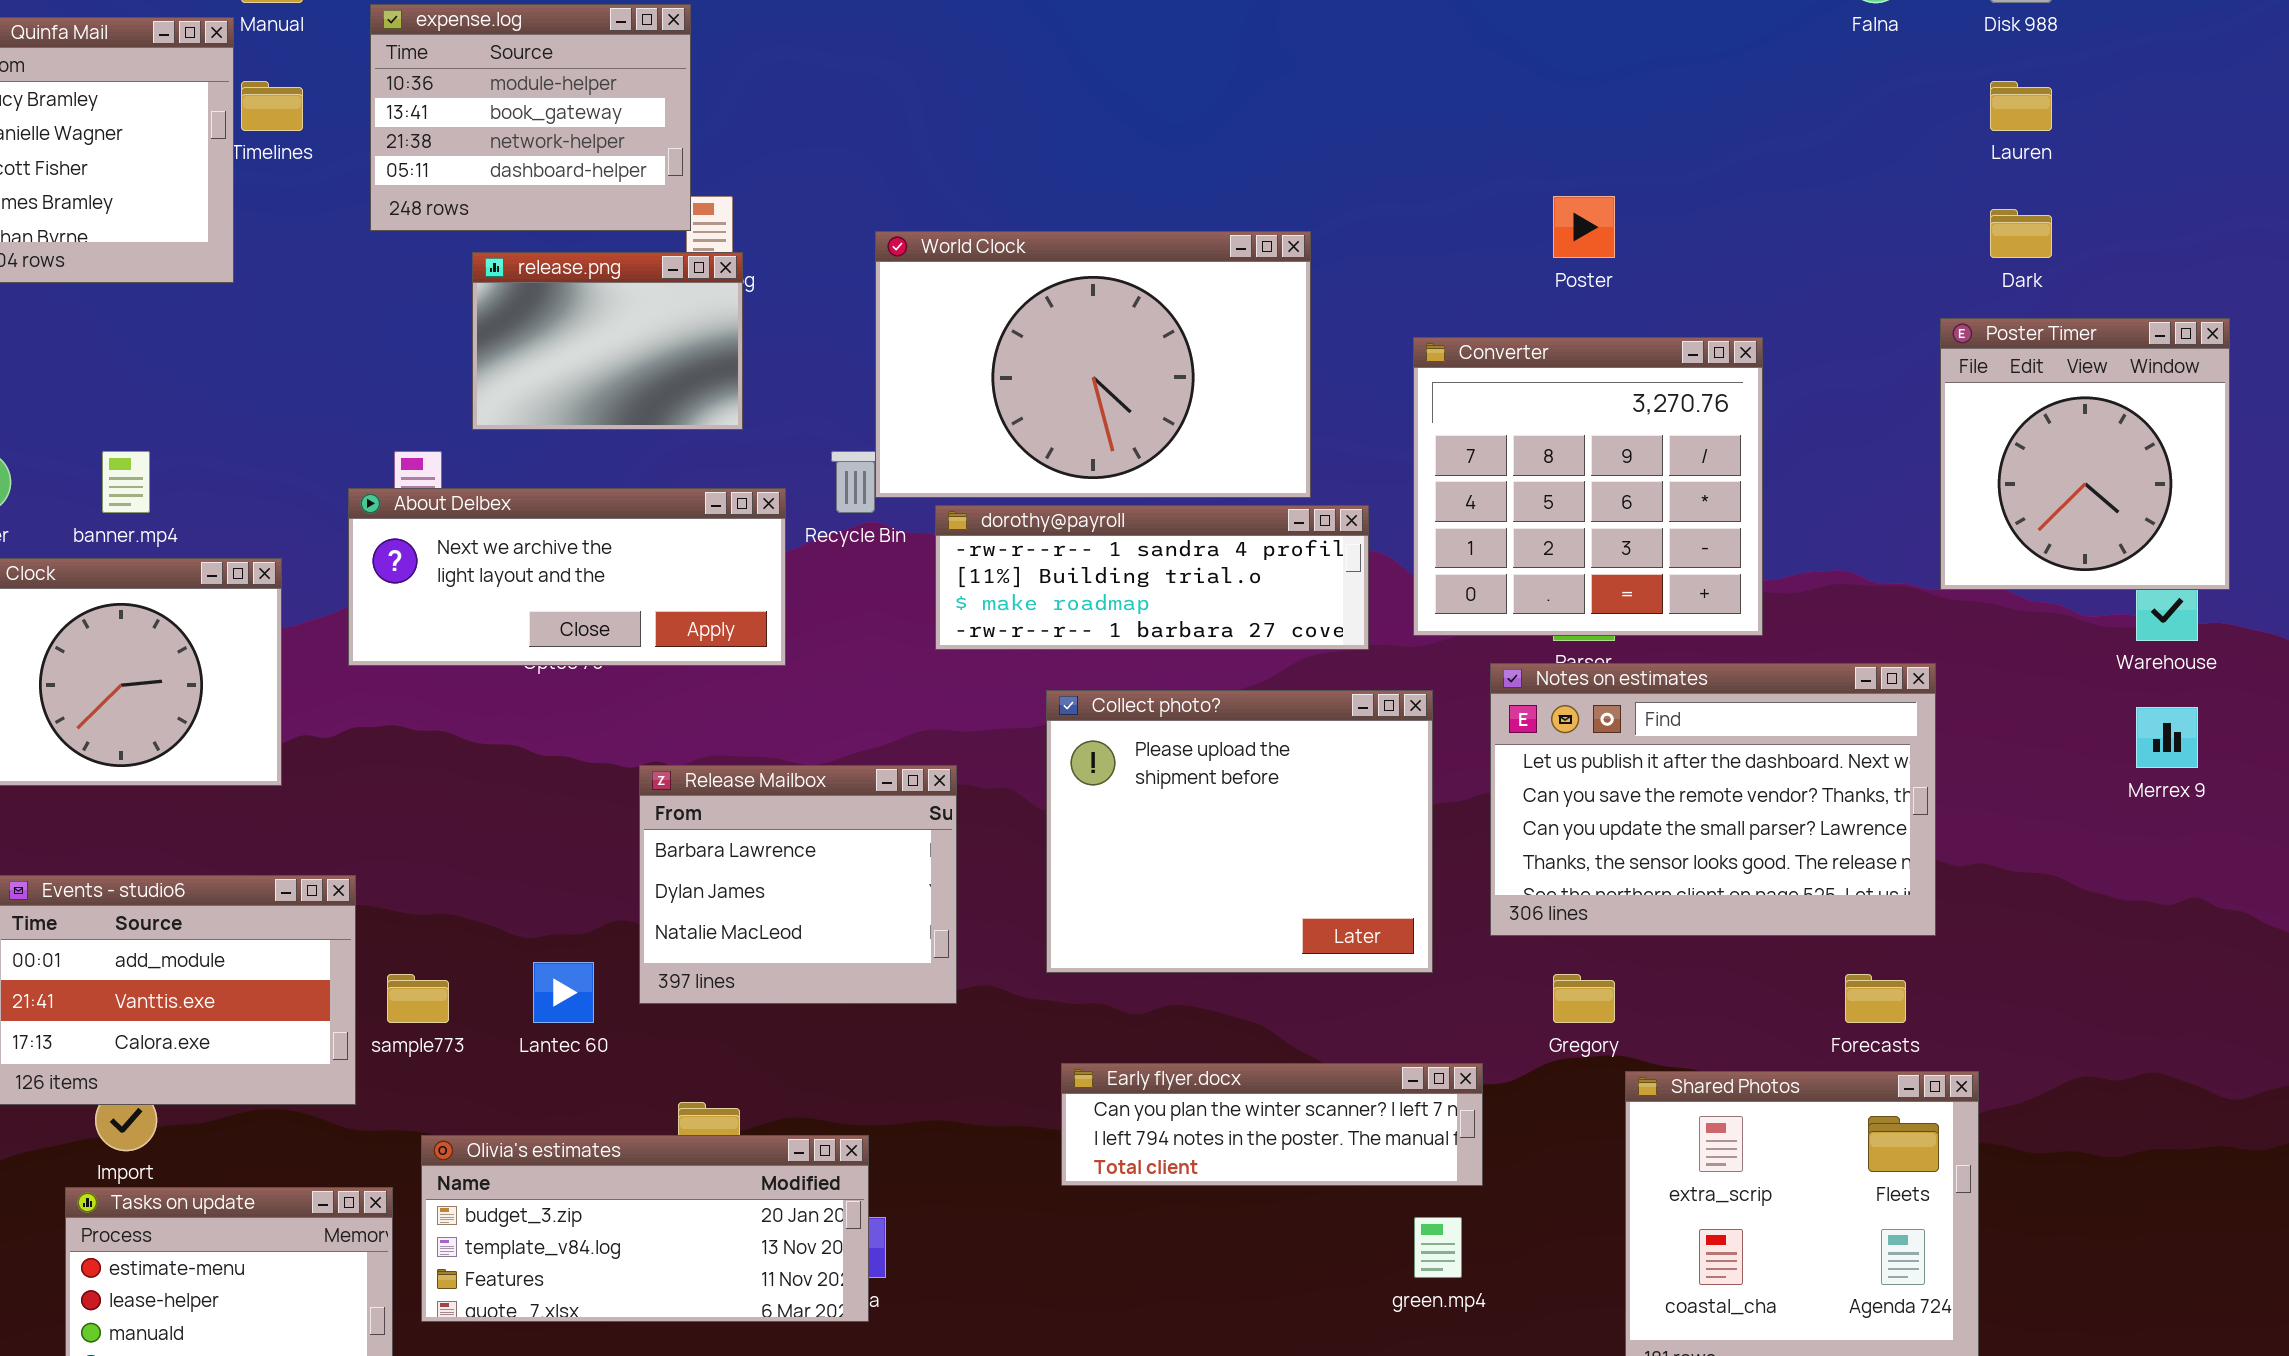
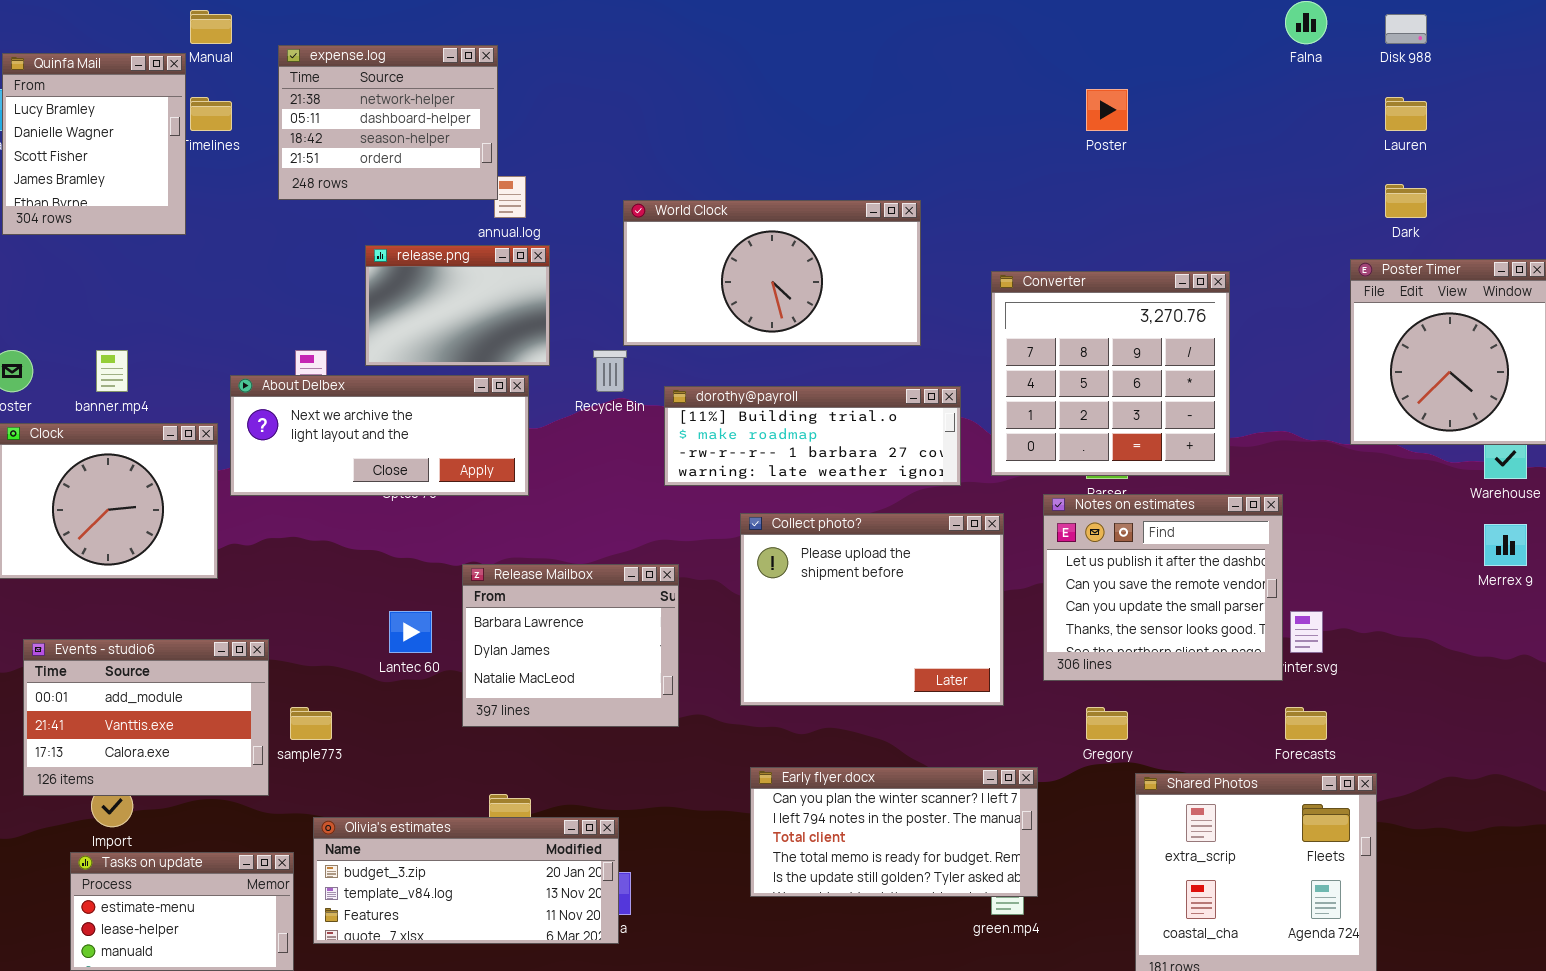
expense.log: [370,4,691,231] -> [278,45,498,200], scrolled down 2 rows
Poster: [1553,196,1615,258] -> [1086,89,1128,131], moved
World Clock: [875,231,1311,498] -> [623,200,921,346], resized
release.png: [472,252,743,430] -> [365,245,550,366], moved
About Delbex: [348,488,786,666] -> [230,375,529,496], moved
dorothy@payroll: [935,505,1369,650] -> [664,386,961,486], scrolled down 1 row
Notes on estimates: [1490,663,1936,936] -> [1043,494,1283,681], resized
Lantec 60: [533,962,594,1023] -> [389,611,432,653], moved
Early flyer.docx: [1061,1063,1483,1186] -> [750,767,1038,897], resized

